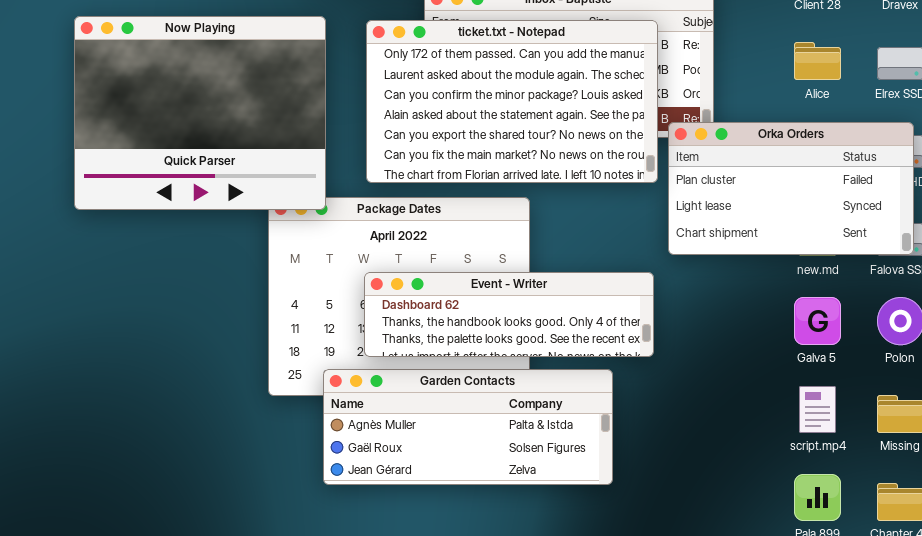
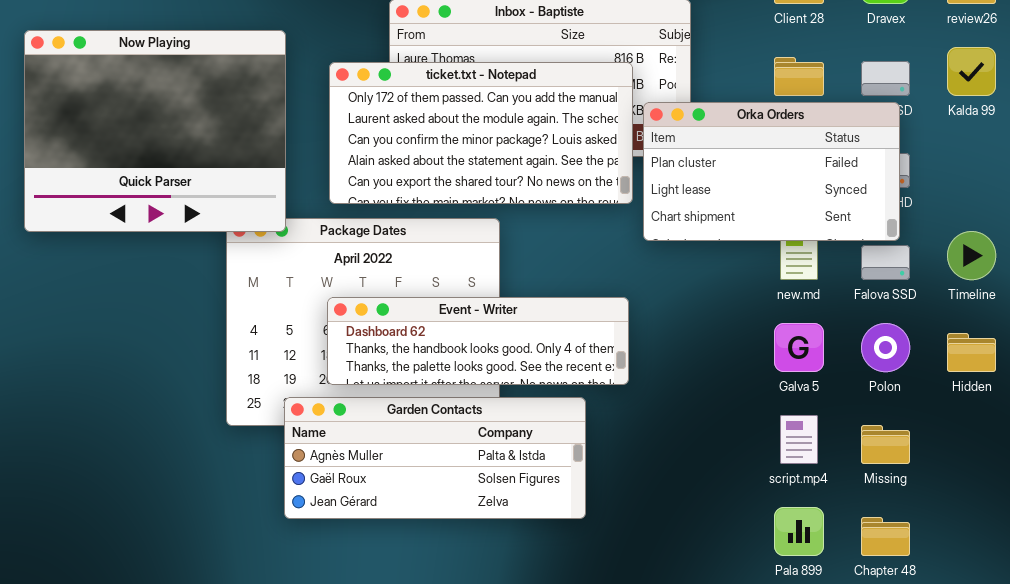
ticket.txt - Notepad: [366,20,658,183] -> [329,62,633,204], resized
Orka Orders: [668,122,914,255] -> [643,102,900,241], moved

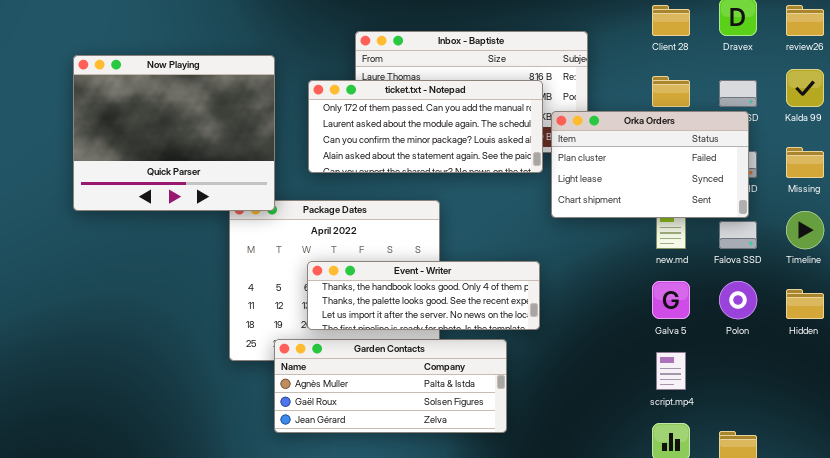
ticket.txt - Notepad: [329,62,633,204] -> [308,80,543,173], resized
Event - Writer: [327,297,629,385] -> [307,261,540,330], scrolled down 1 row
Missing: [861,425,910,464] -> [786,147,824,178], moved

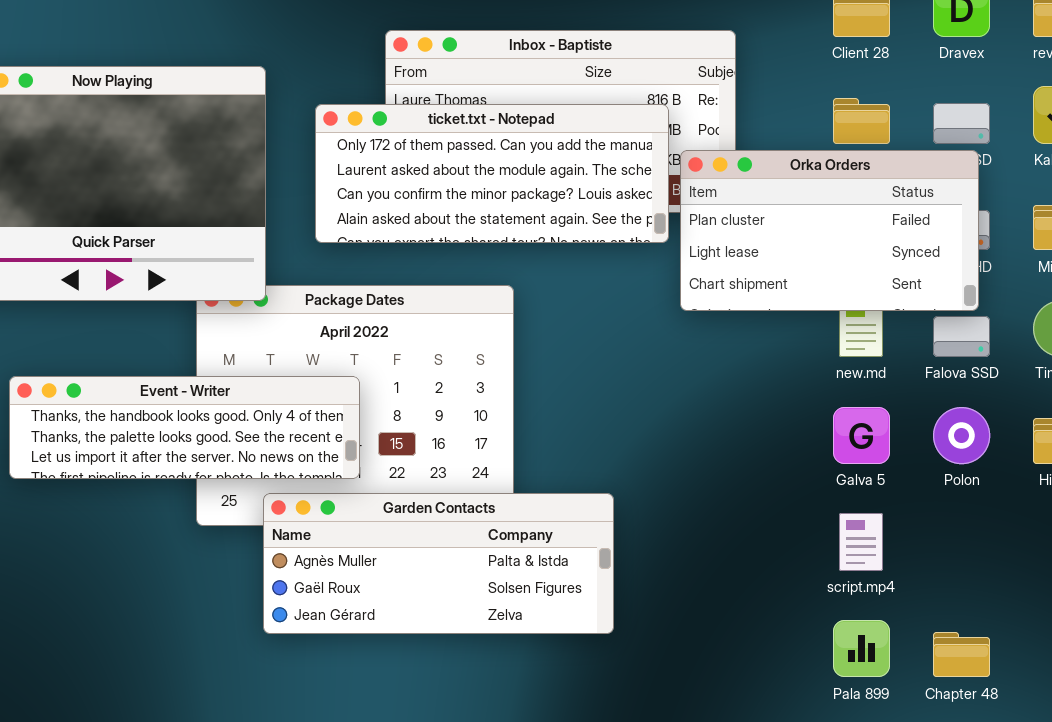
Event - Writer: [307,261,540,330] -> [9,376,360,479], moved

